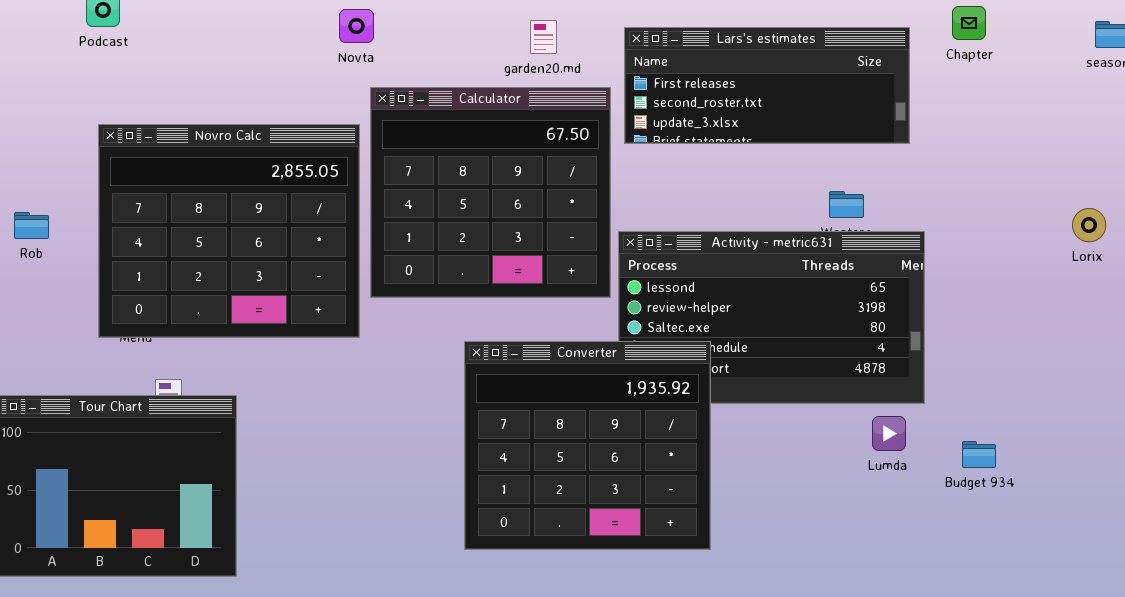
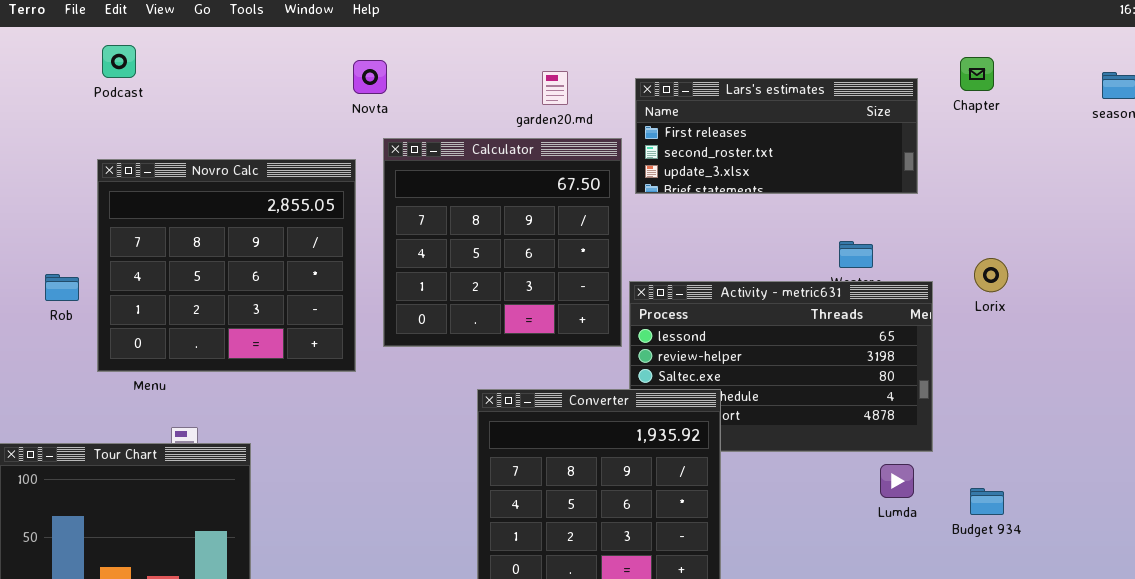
Novro Calc: [98,124,360,338] -> [97,159,356,372], moved
Lorix: [1072,208,1106,242] -> [974,258,1008,292], moved
Rob: [14,212,49,239] -> [45,274,79,301], moved

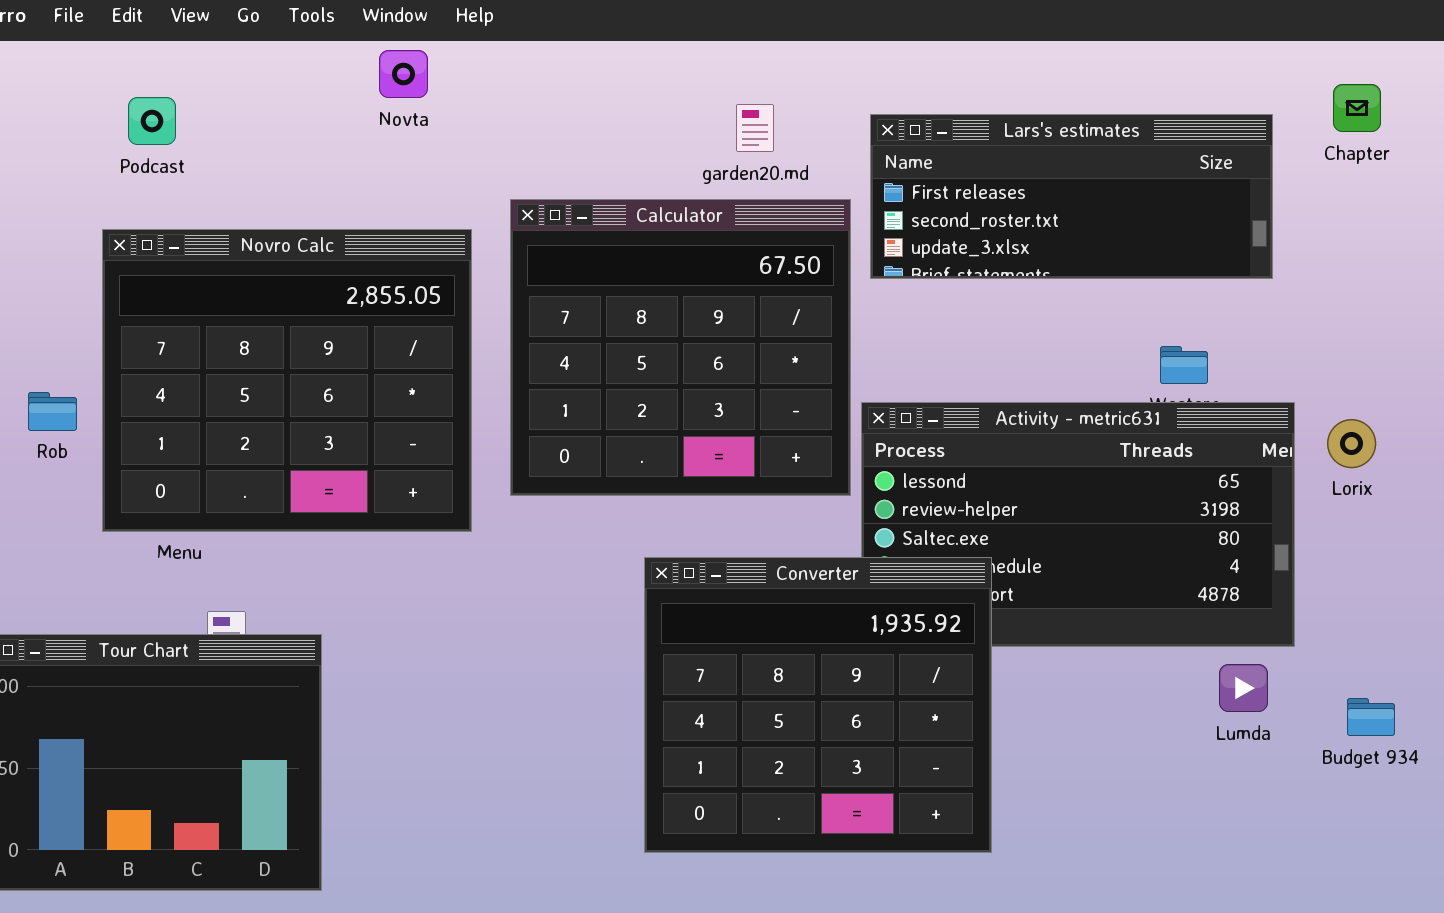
Podcast: [102,45,136,78] -> [128,97,176,145], moved
Novta: [353,60,387,94] -> [379,50,428,98], moved
Lorix: [974,258,1008,292] -> [1327,419,1376,468], moved

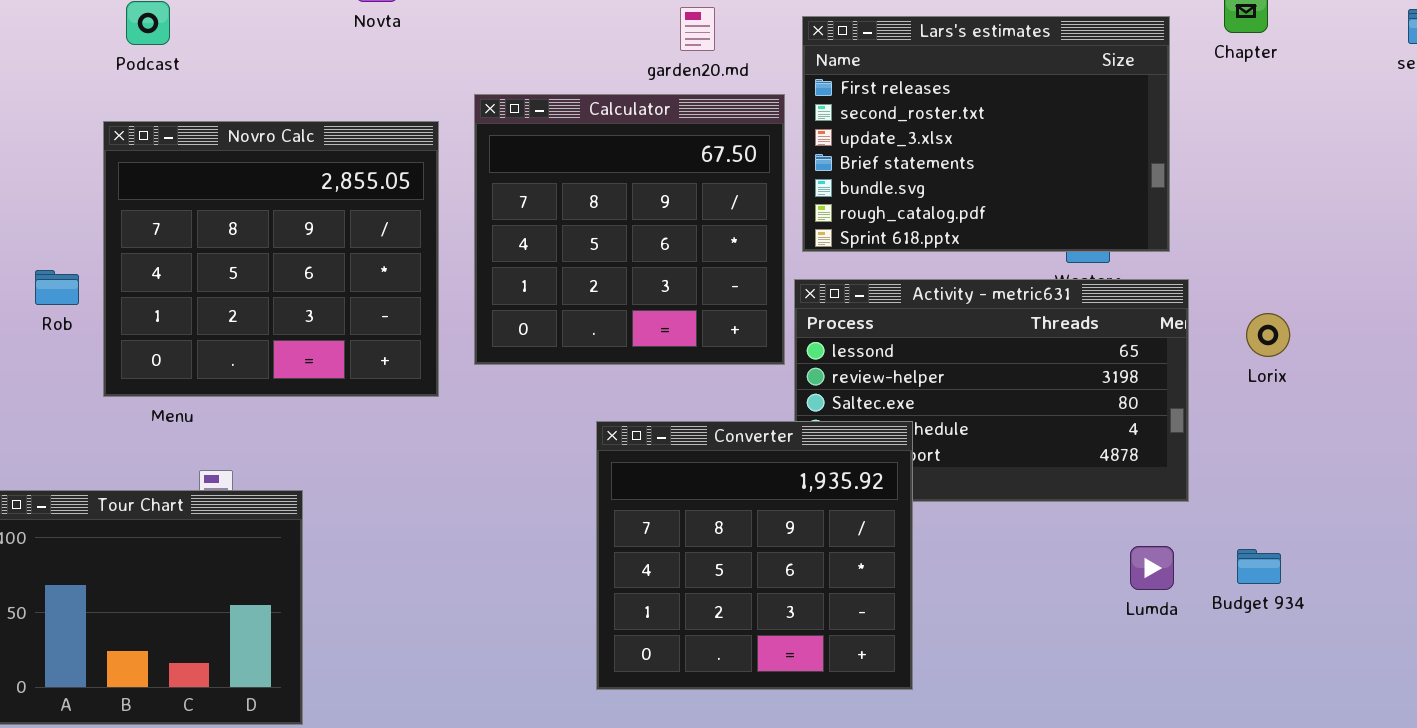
Lars's estimates: [870,114,1273,279] -> [802,16,1170,252], resized
Lorix: [1327,419,1376,468] -> [1246,313,1290,357], moved
Lumda: [1219,664,1268,712] -> [1130,546,1174,590], moved

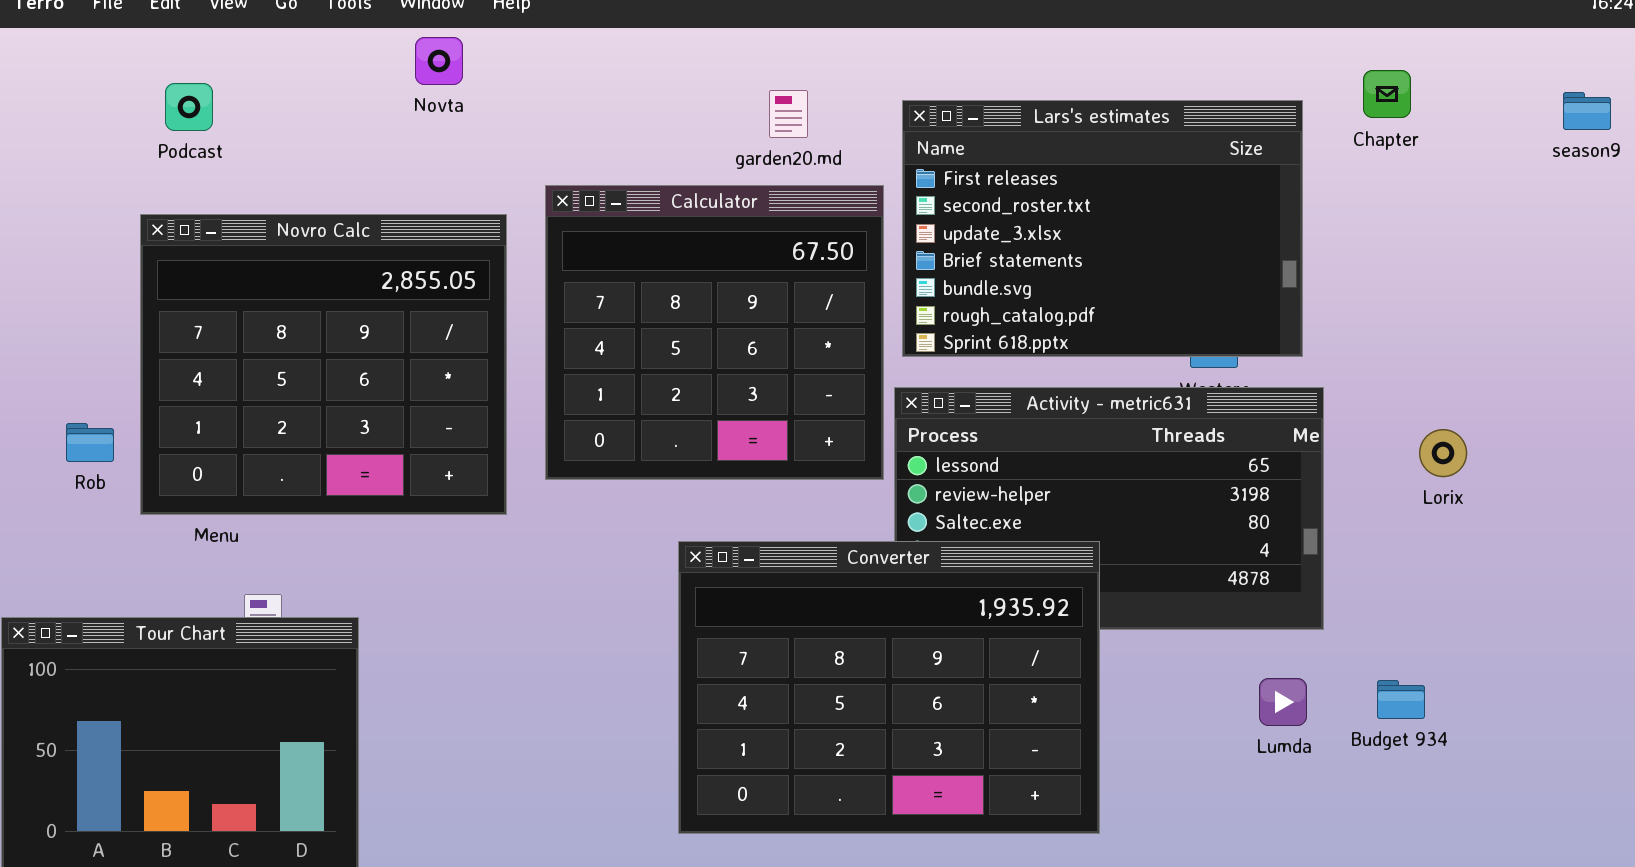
Rob: [35,270,79,305] -> [66,423,114,462], moved
Lorix: [1246,313,1290,357] -> [1419,429,1467,477], moved
Converter: [596,421,913,690] -> [678,541,1100,834], resized

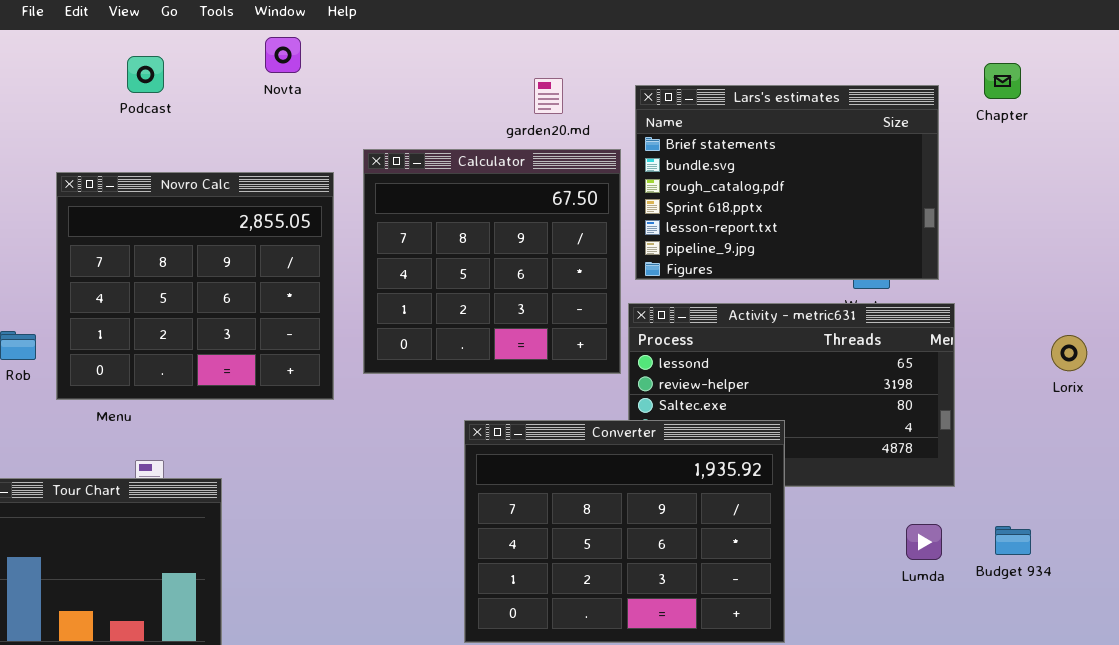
Podcast: [165,83,213,131] -> [127,56,164,93], moved
Lars's estimates: [902,100,1303,357] -> [635,85,939,280], scrolled down 3 rows
Lorix: [1419,429,1467,477] -> [1051,335,1087,371], moved

